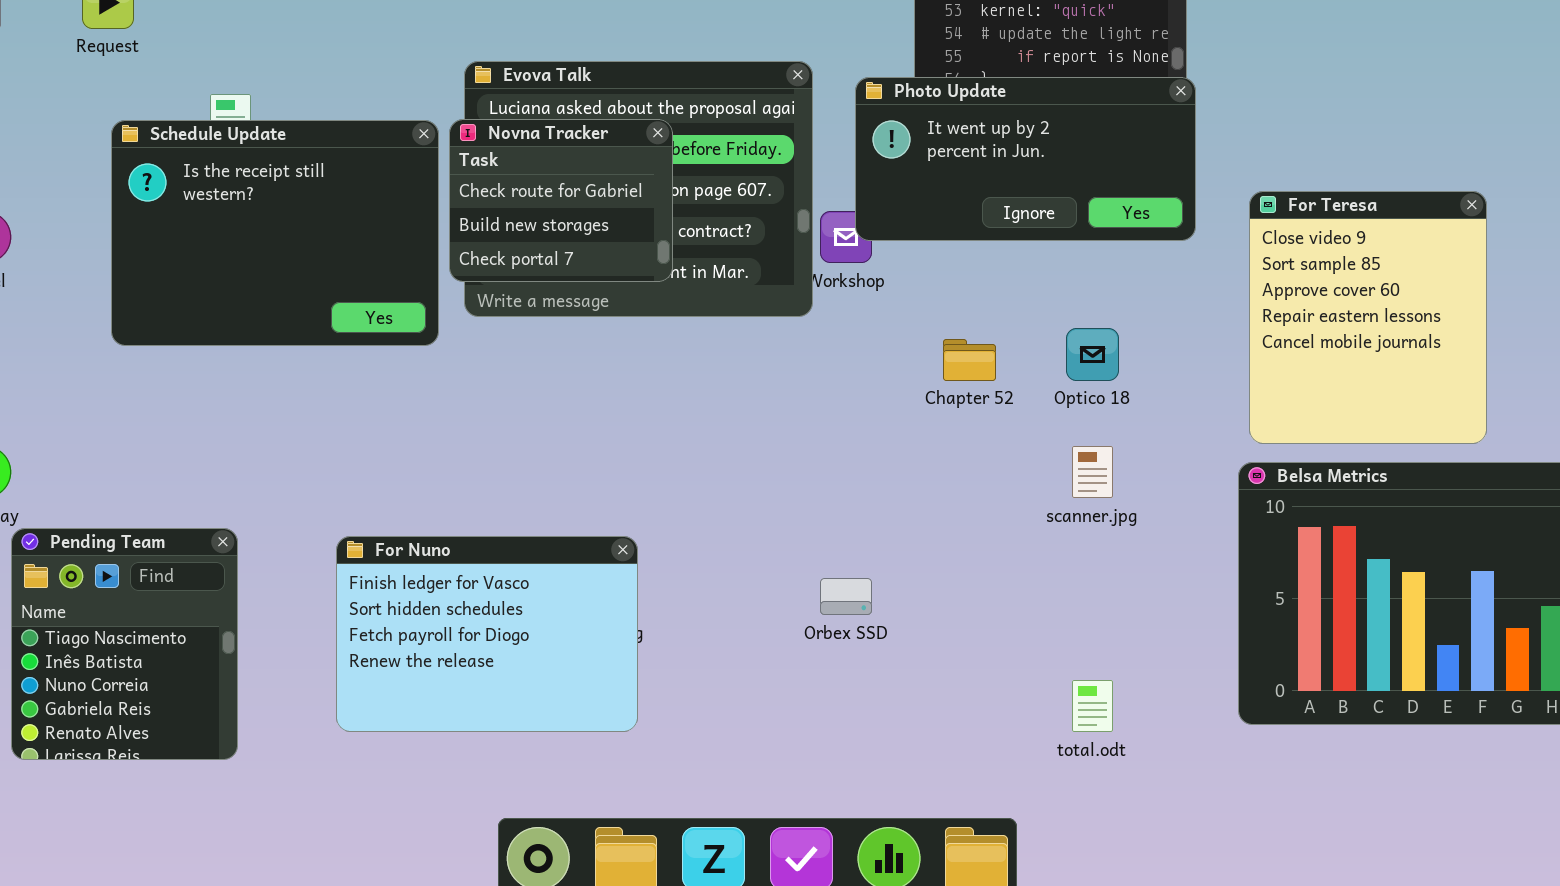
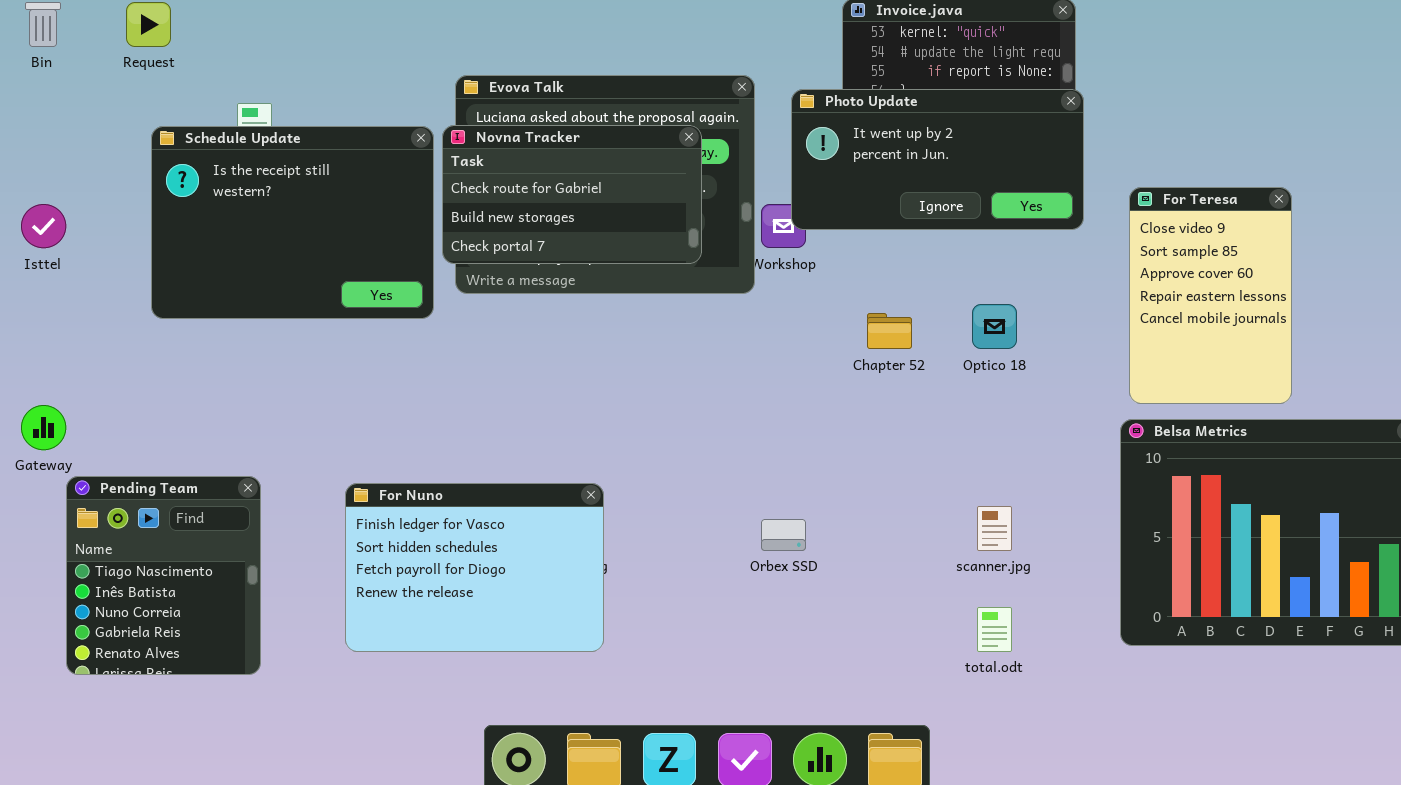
Novna Tracker: [449,119,673,282] -> [442,125,702,264], resized
For Teresa: [1249,191,1487,444] -> [1129,187,1292,404], resized
scanner.jpg: [1072,446,1113,498] -> [977,506,1012,551], moved

